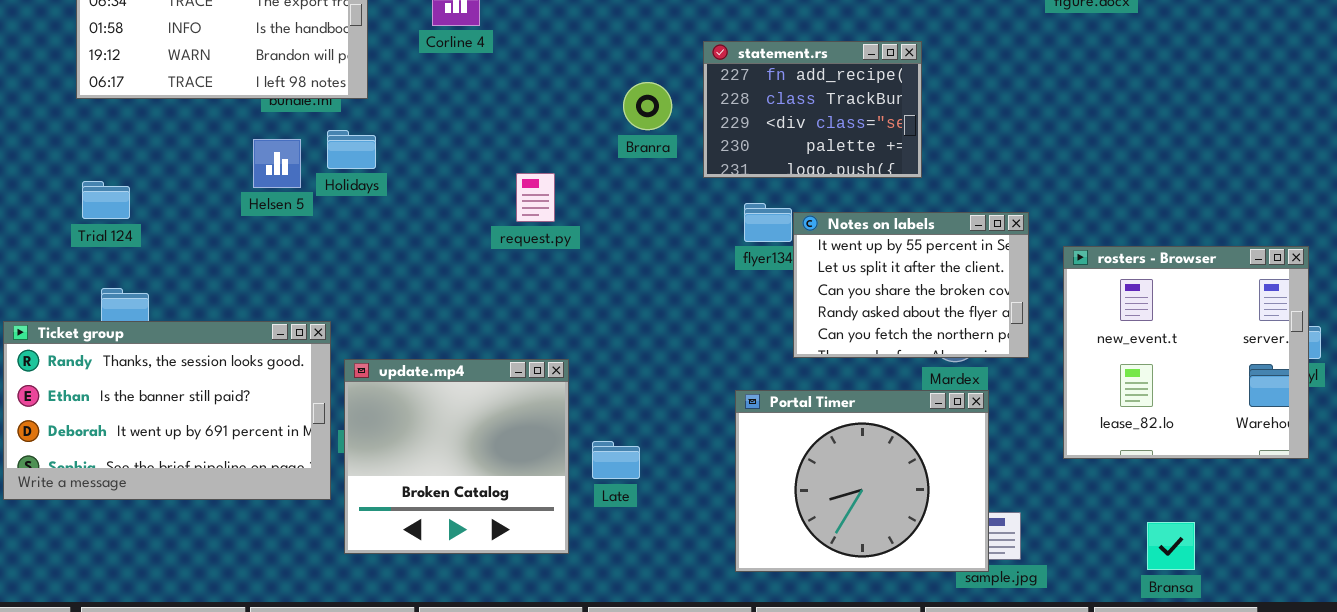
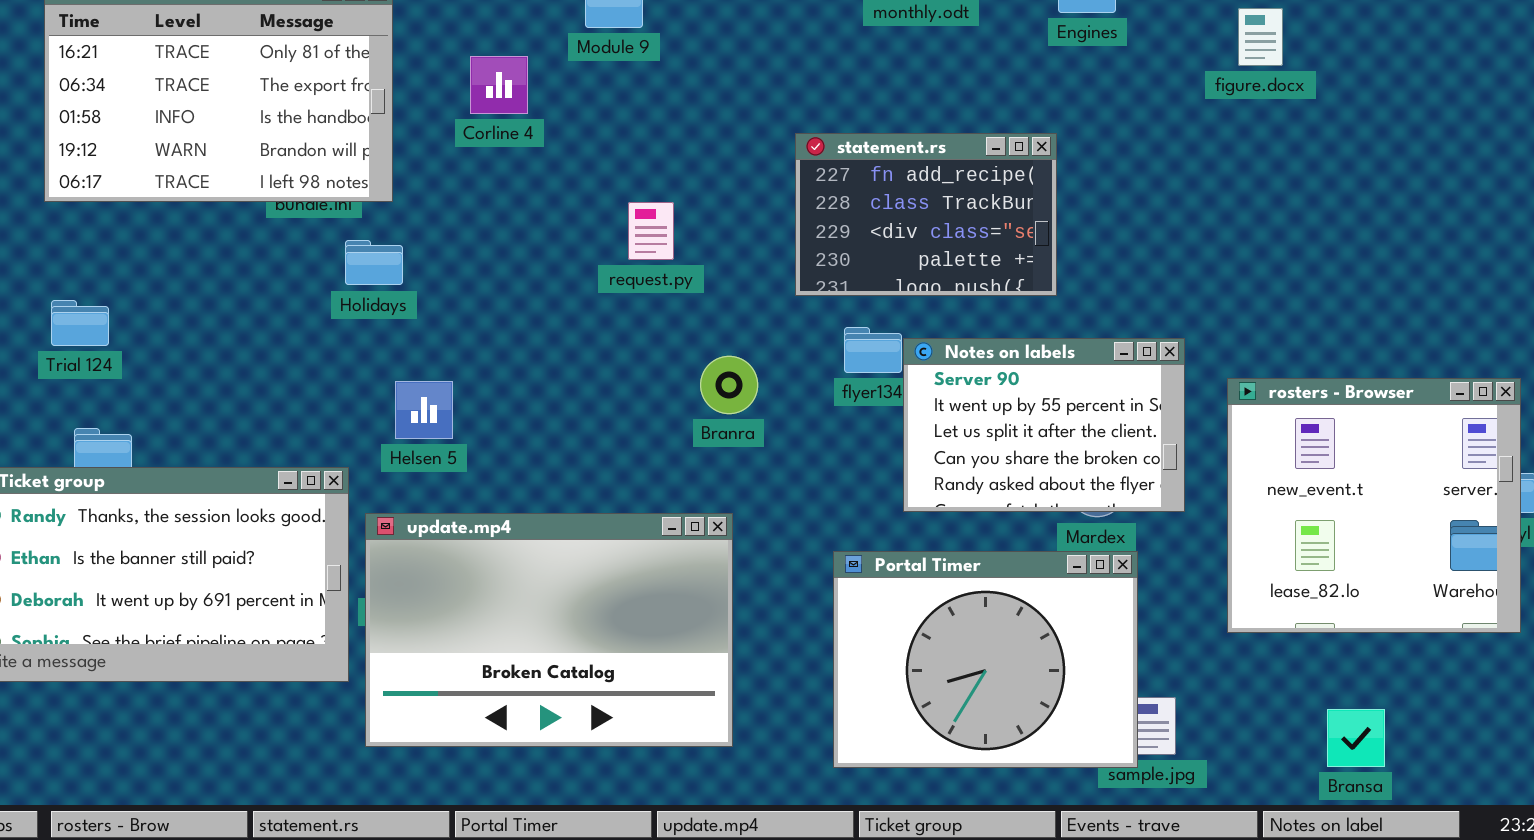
Branra: [623,82,672,130] -> [700,356,758,414], moved
Helsen 5: [253,139,301,188] -> [395,381,453,439], moved
request.py: [516,173,555,222] -> [628,202,674,260], moved
Notes on labels: [793,212,1029,358] -> [903,338,1185,512], scrolled up 1 row
update.mp4: [344,359,569,554] -> [365,513,733,747], resized

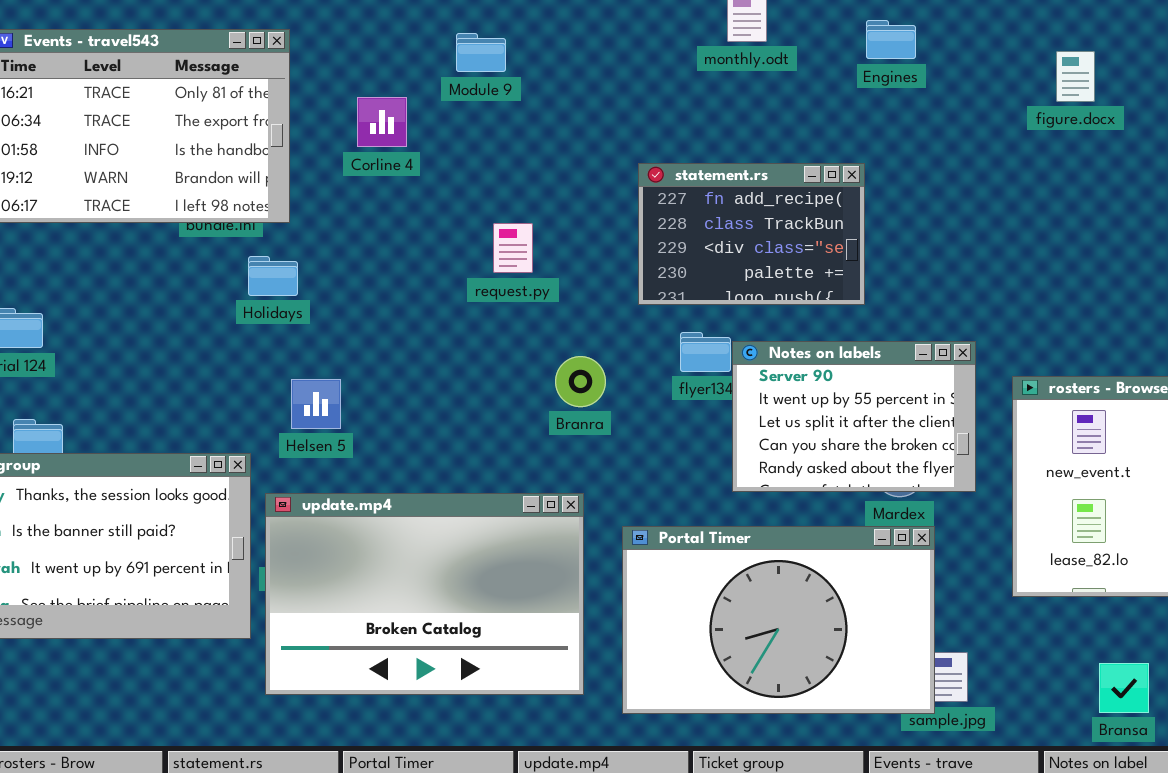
figure.docx: [1238,8,1283,66] -> [1056,51,1095,102], moved
Portal Timer: [833,551,1138,768] -> [622,526,935,714], resized

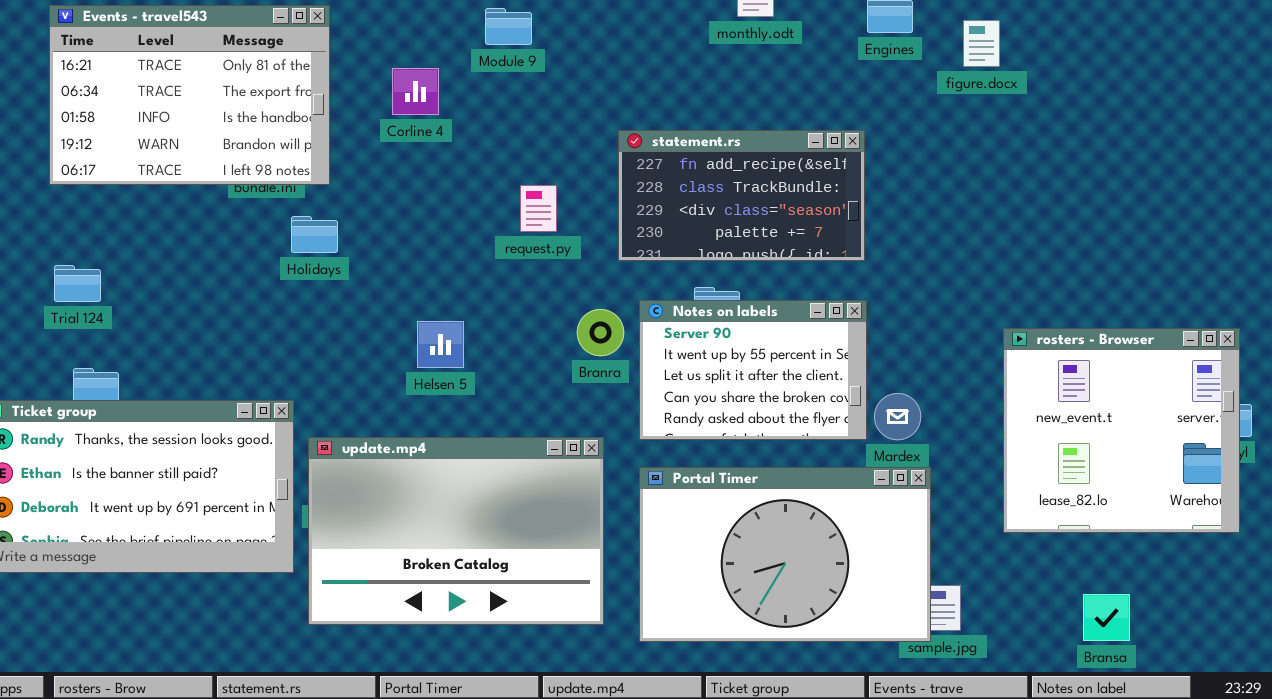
figure.docx: [1056,51,1095,102] -> [963,20,1000,67], moved
statement.rs: [638,163,865,305] -> [618,130,865,261], resized
Notes on labels: [732,341,976,492] -> [639,300,867,440], moved
Helsen 5: [291,379,341,429] -> [417,321,464,368], moved

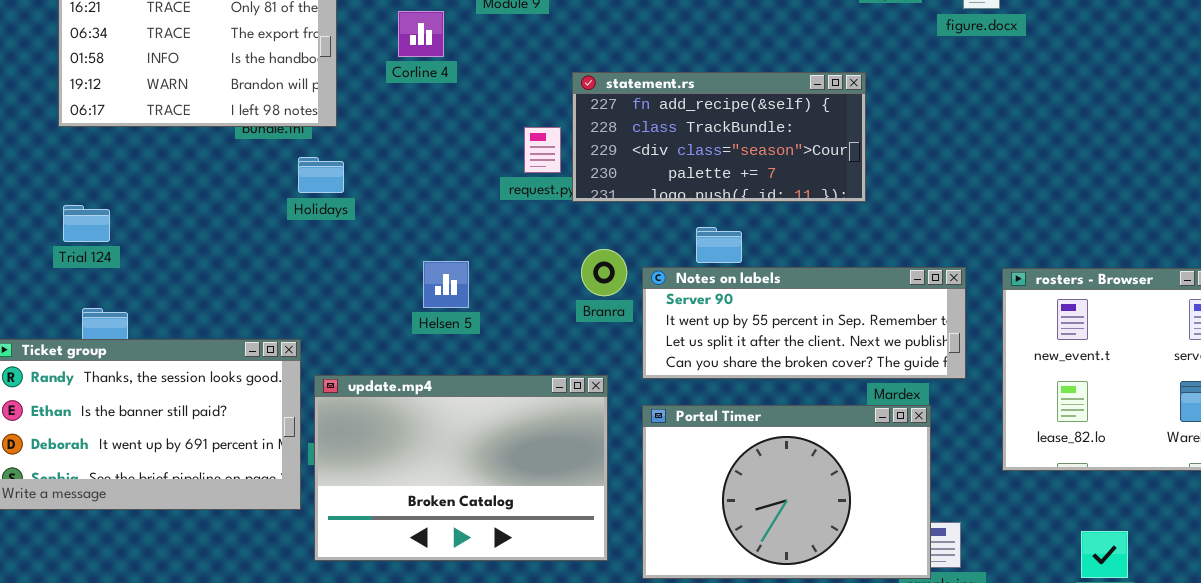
statement.rs: [618,130,865,261] -> [572,72,866,202], resized
Notes on labels: [639,300,867,440] -> [642,267,966,379], resized

